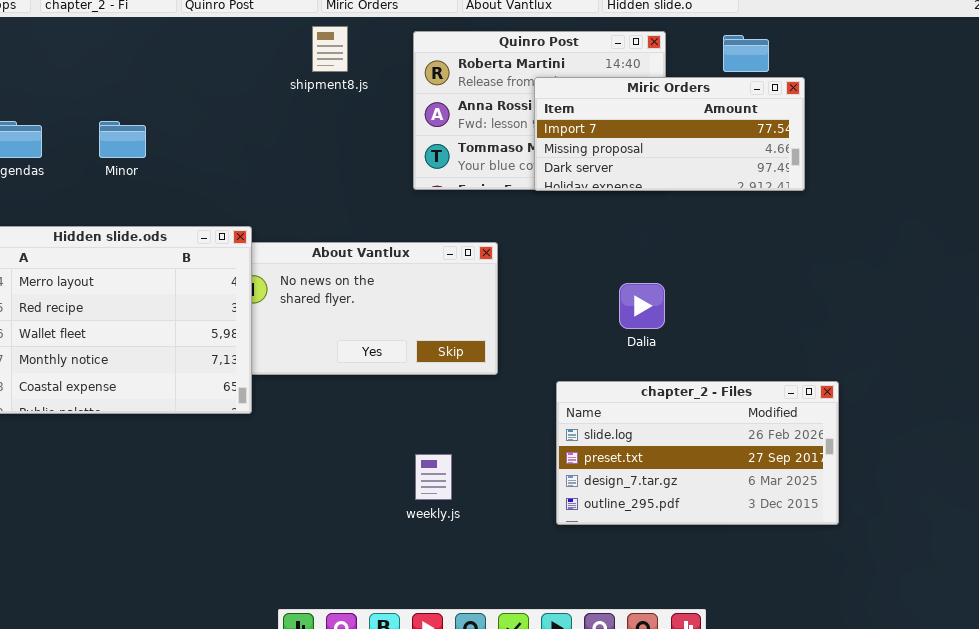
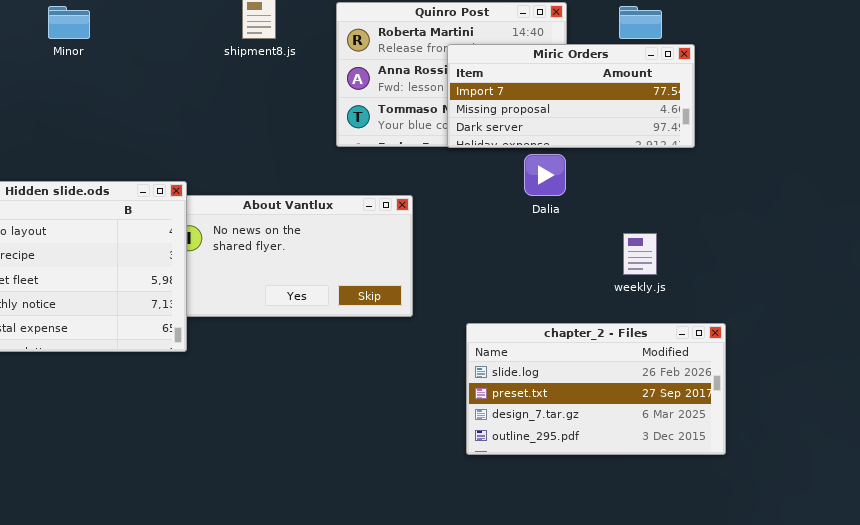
Minor: [99,121,146,158] -> [48,6,90,39], moved
Dalia: [619,283,665,329] -> [524,154,566,196], moved
weekly.js: [415,454,452,500] -> [623,233,657,275], moved

